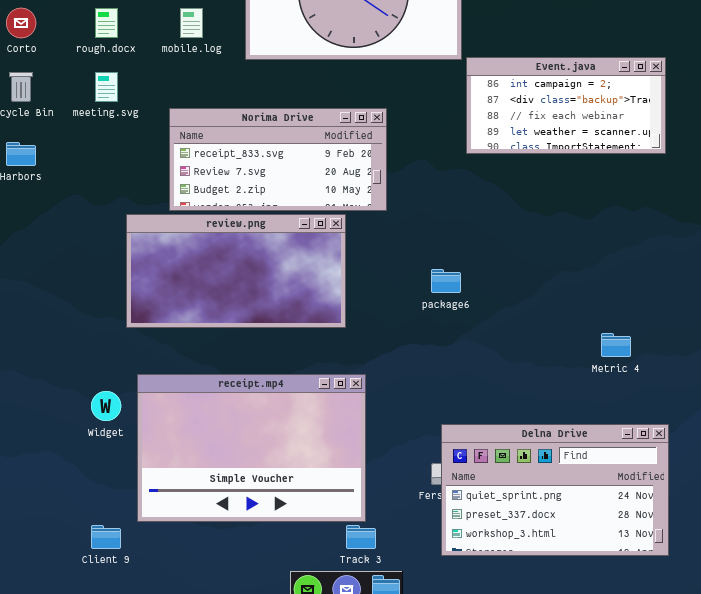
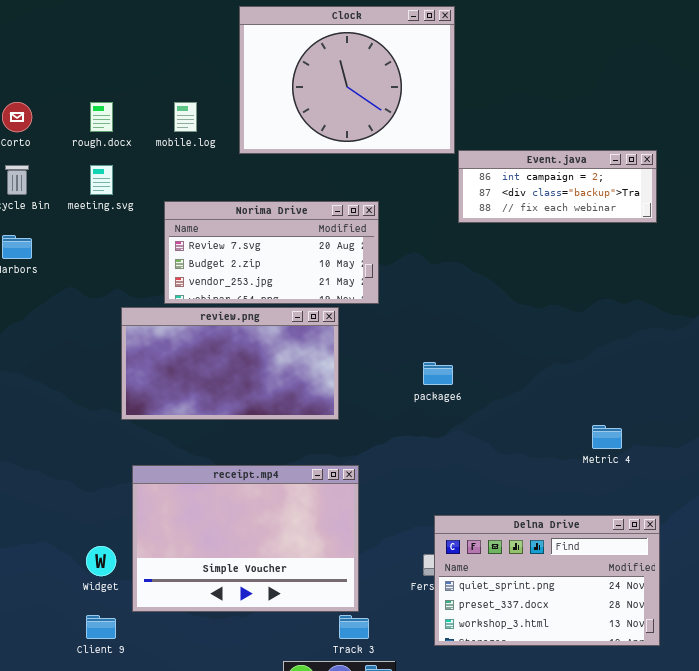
Event.java: [466,57,666,154] -> [458,150,657,223], resized
Norima Drive: [169,108,387,211] -> [164,201,379,304], scrolled down 1 row
Widget: [91,391,121,421] -> [86,546,116,576], moved

